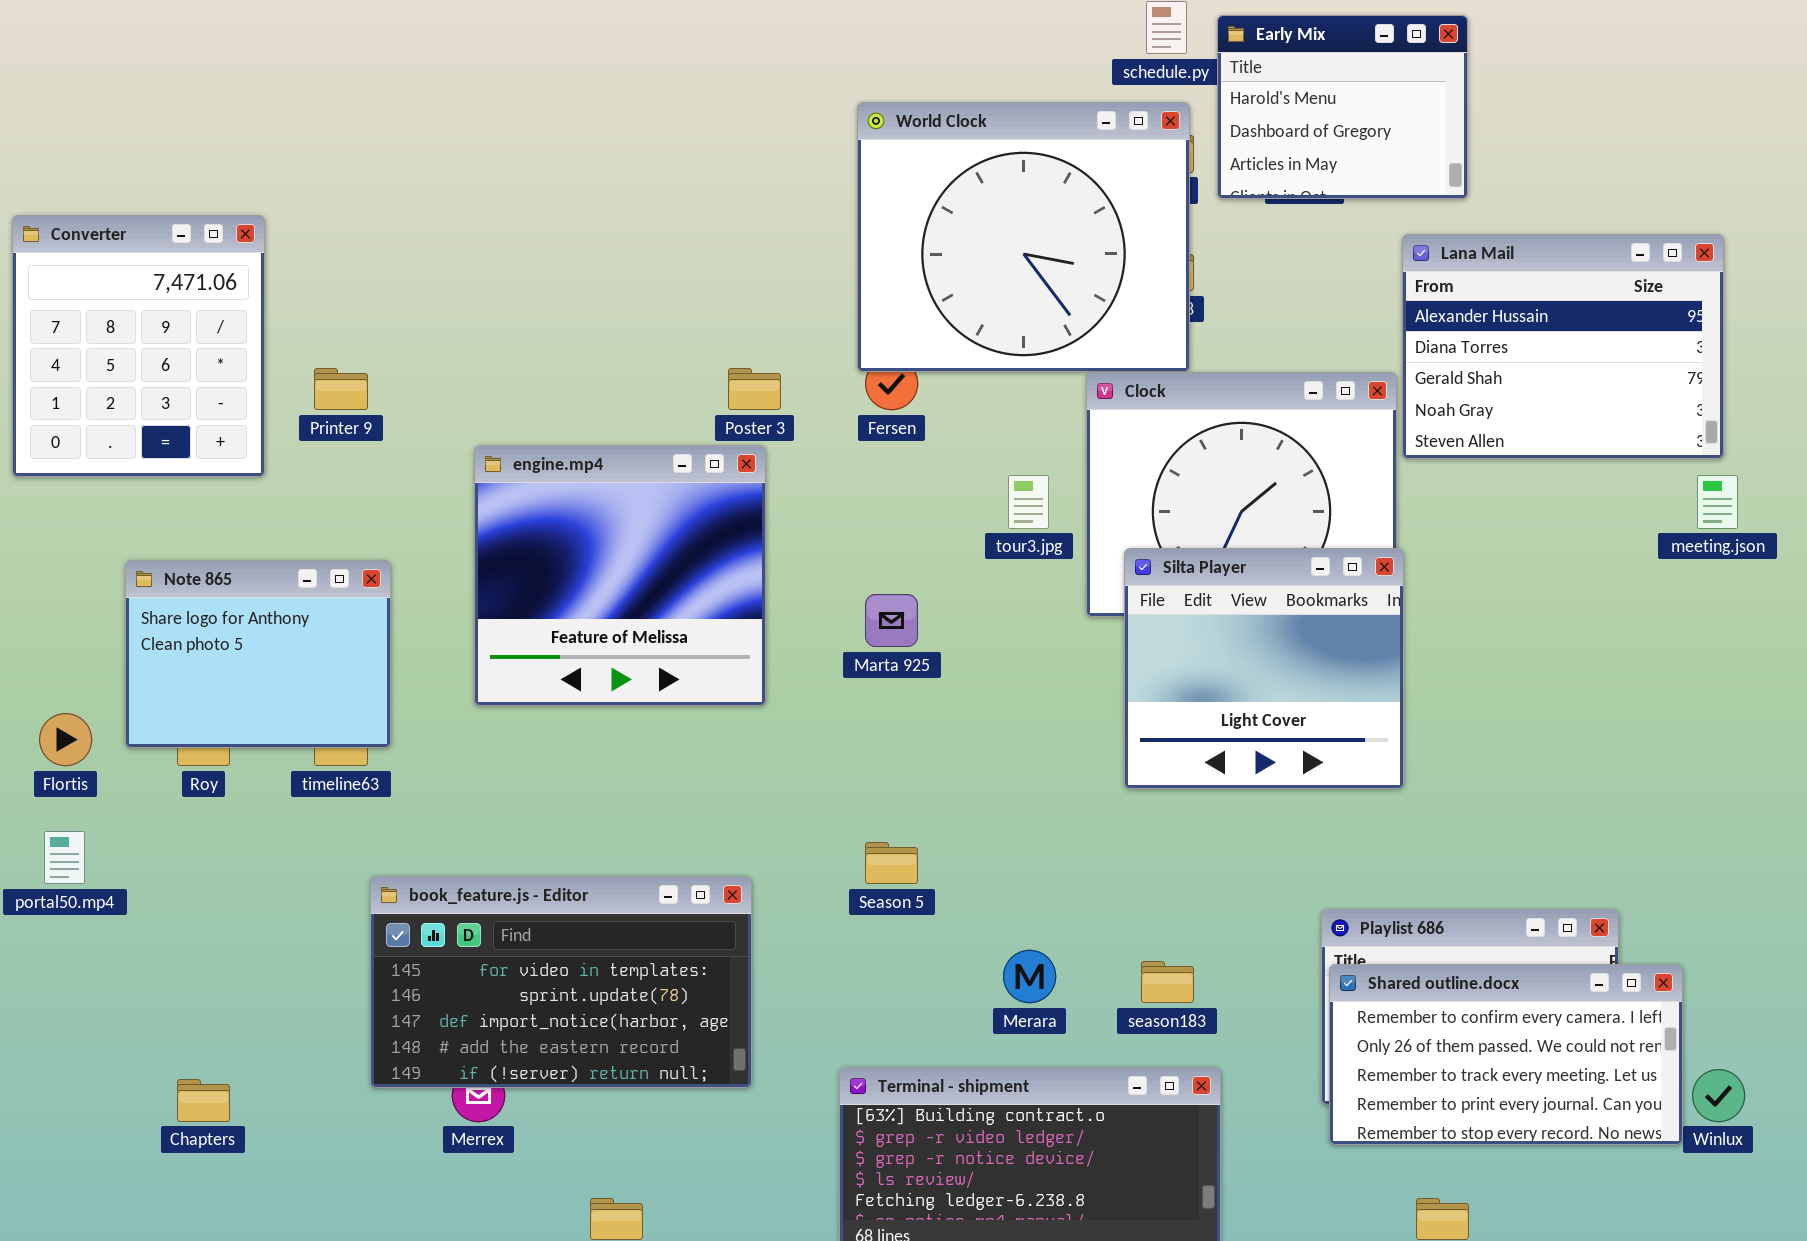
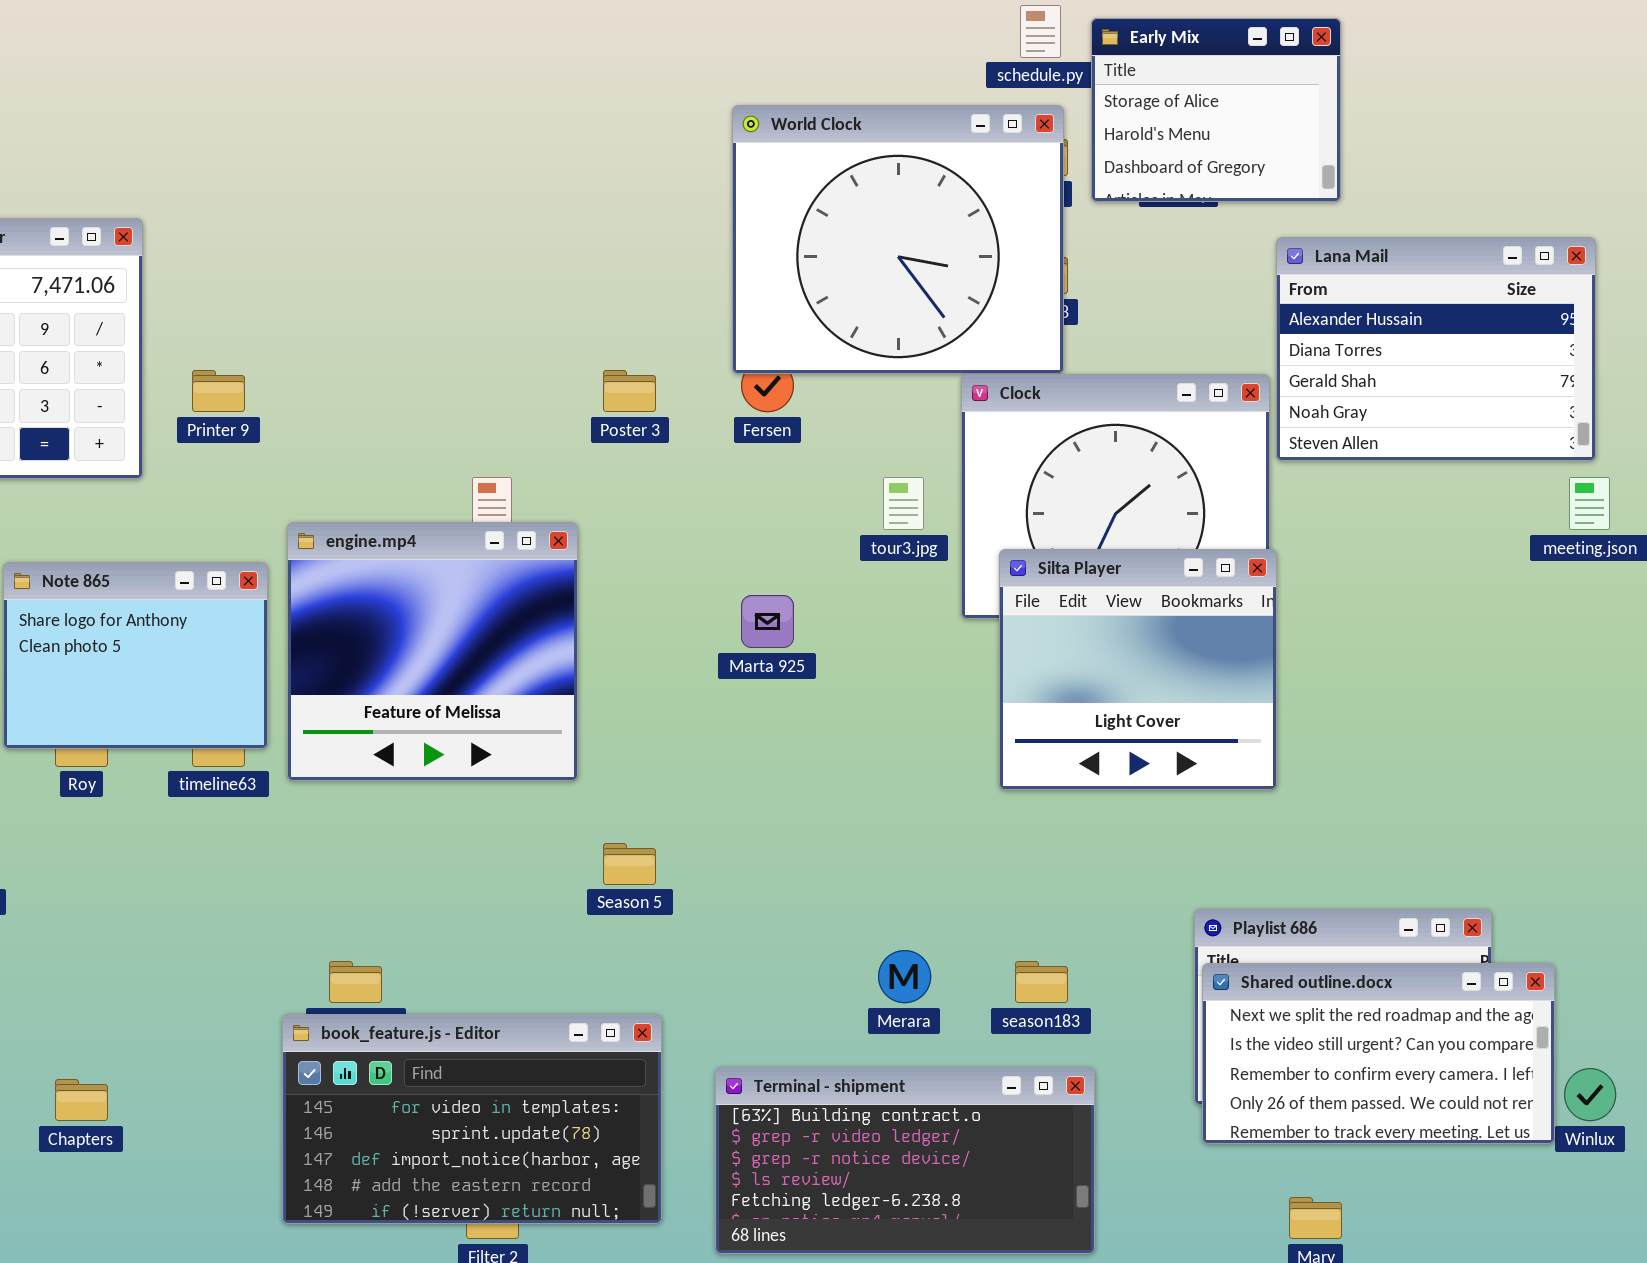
Early Mix: [1217,15,1468,199] -> [1091,18,1341,202], scrolled up 1 row
engine.mp4: [474,445,766,706] -> [287,522,578,781], moved
Season 5: [865,842,918,884] -> [603,843,656,885], moved
book_feature.js - Editor: [370,876,752,1088] -> [282,1014,662,1224], moved
Shared outline.docx: [1329,964,1683,1145] -> [1202,963,1555,1144], scrolled up 2 rows

